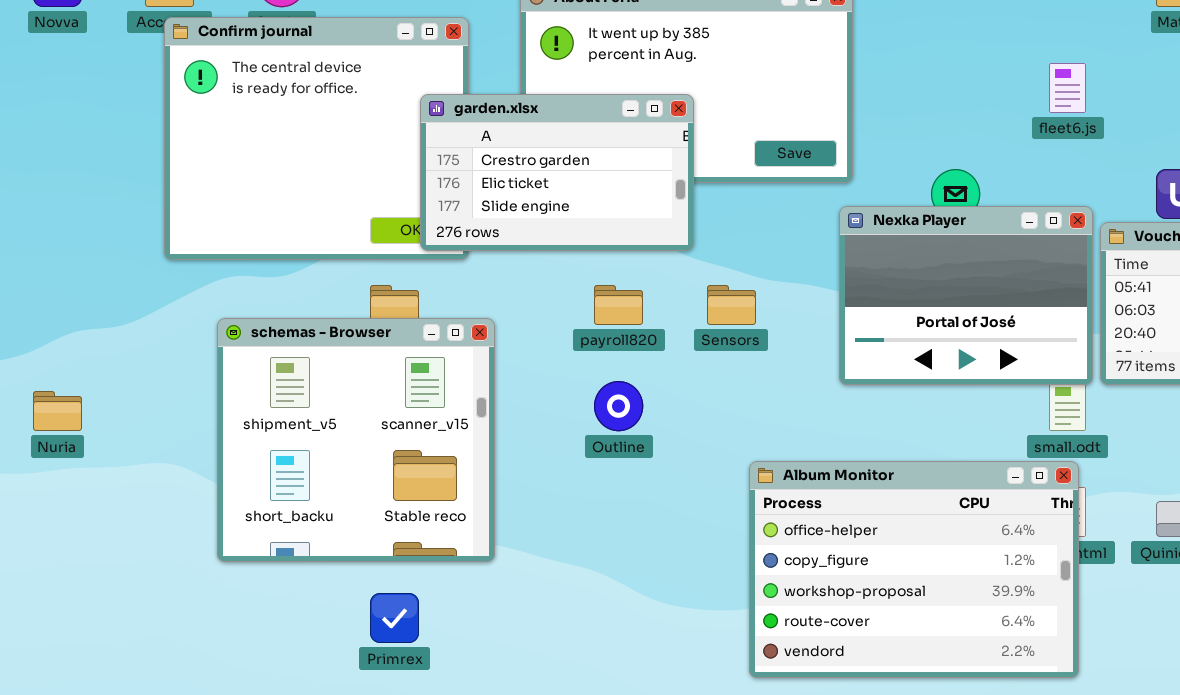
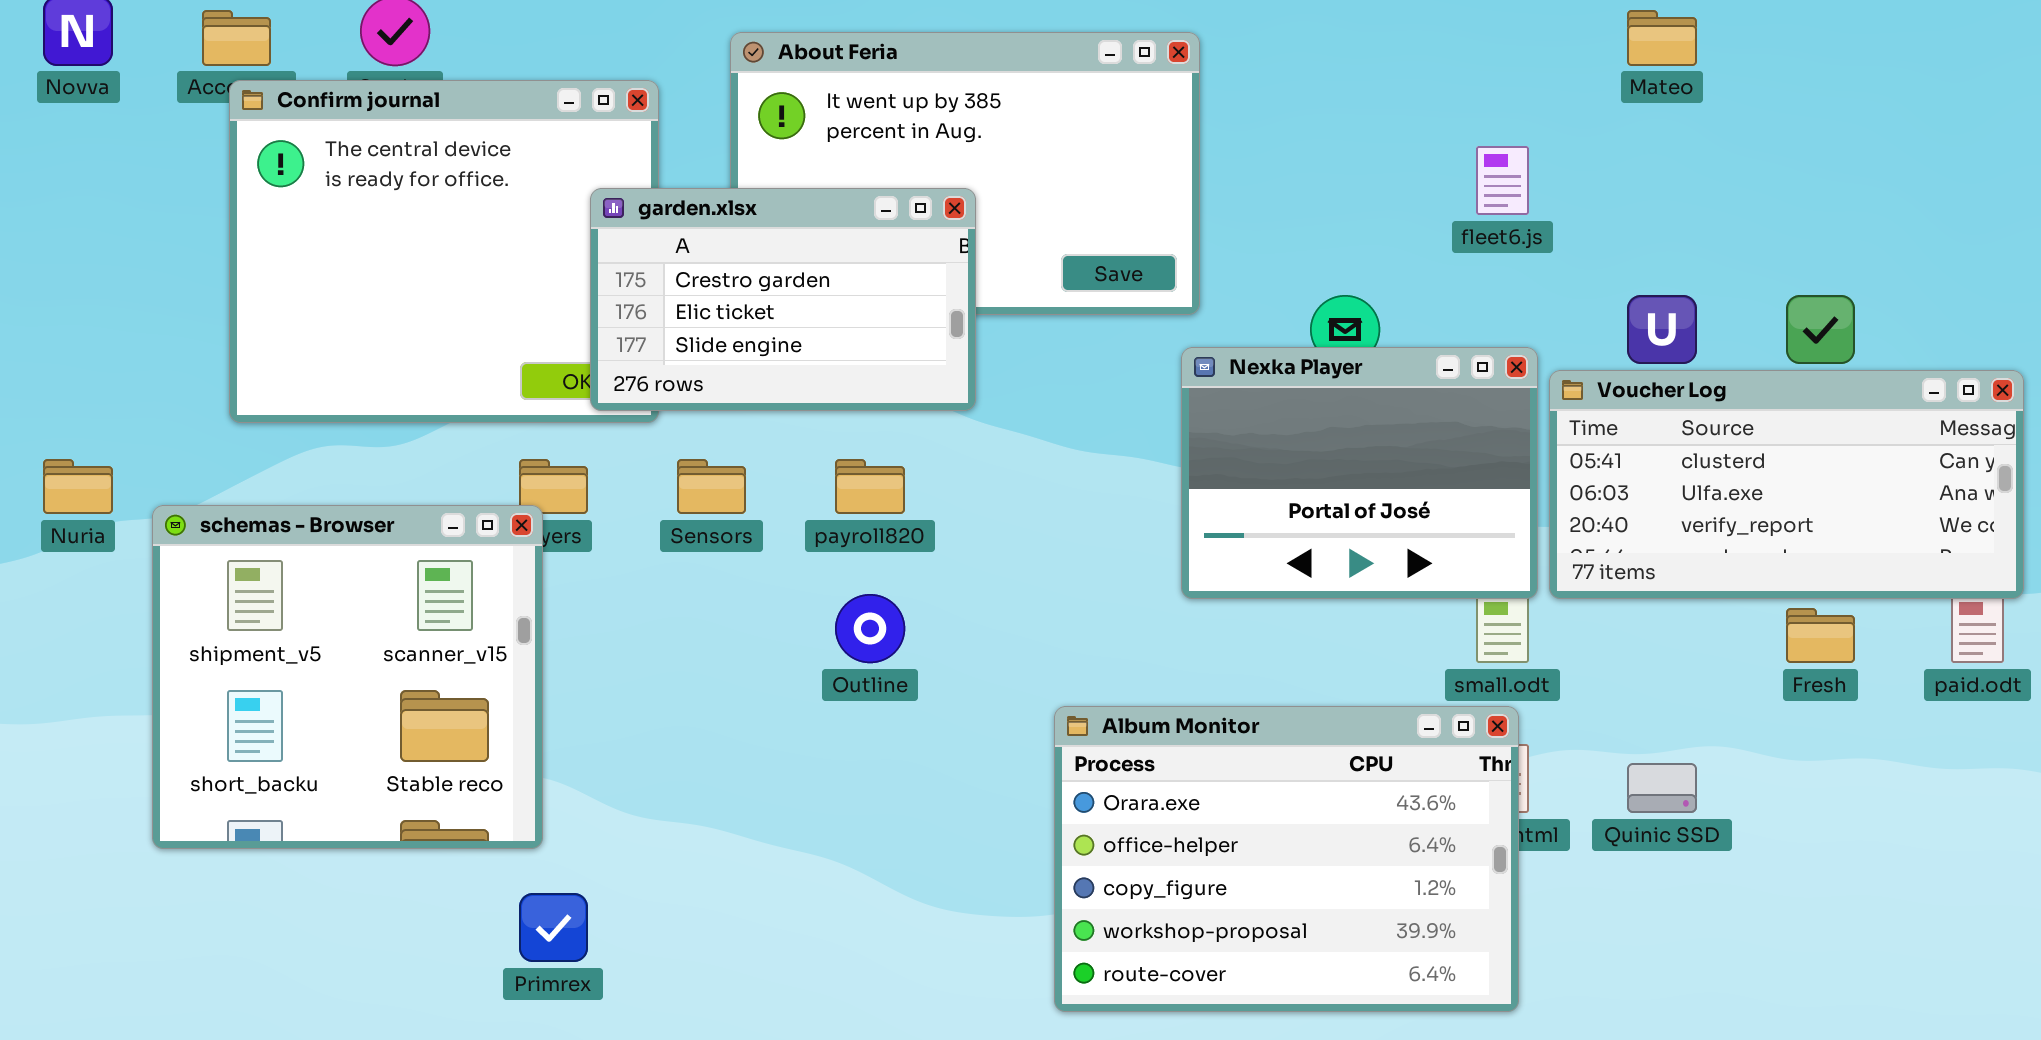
Sensors: [707,285,756,325] -> [677,459,746,514], moved
schemas - Browser: [217,318,495,562] -> [152,505,543,849], moved
Nuria: [33,391,82,431] -> [43,459,113,514], moved
Album Monitor: [749,461,1079,678] -> [1054,706,1519,1012], scrolled up 1 row

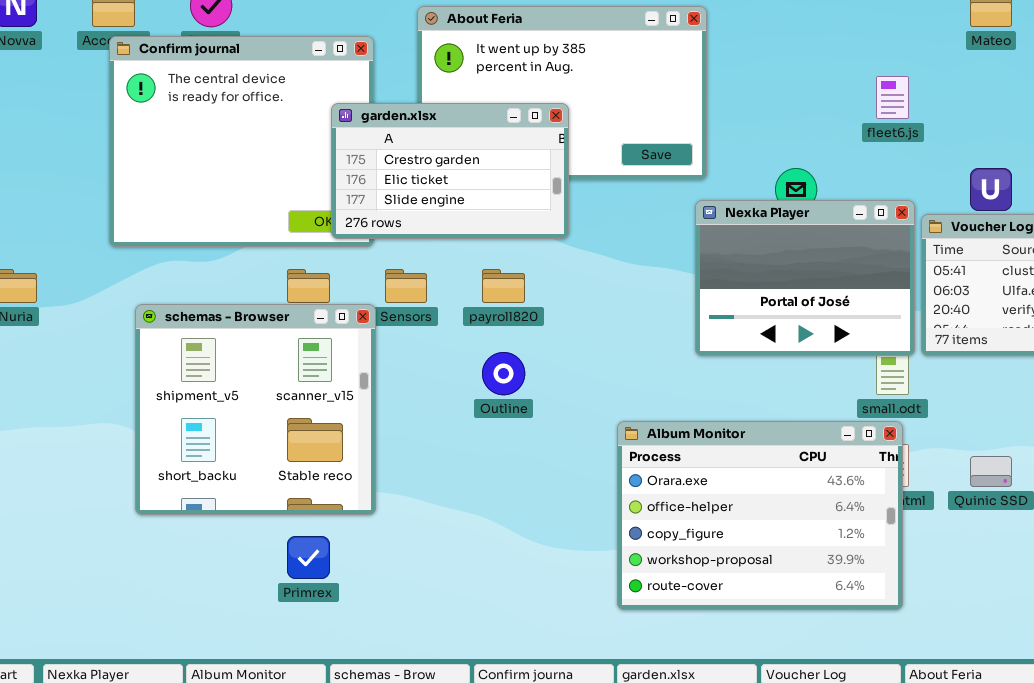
schemas - Browser: [152,505,543,849] -> [135,304,376,515], moved

